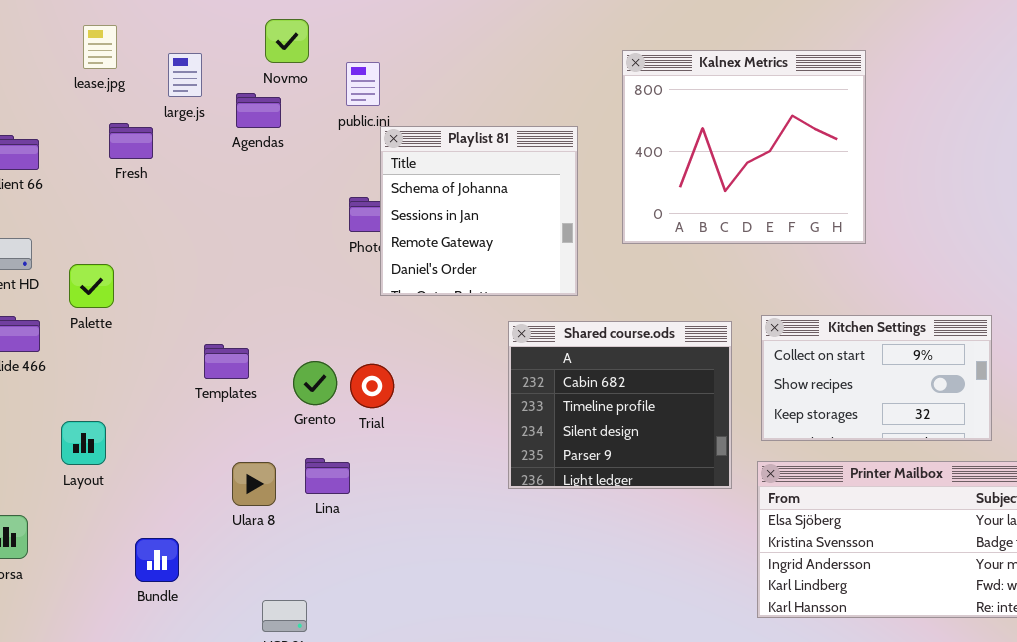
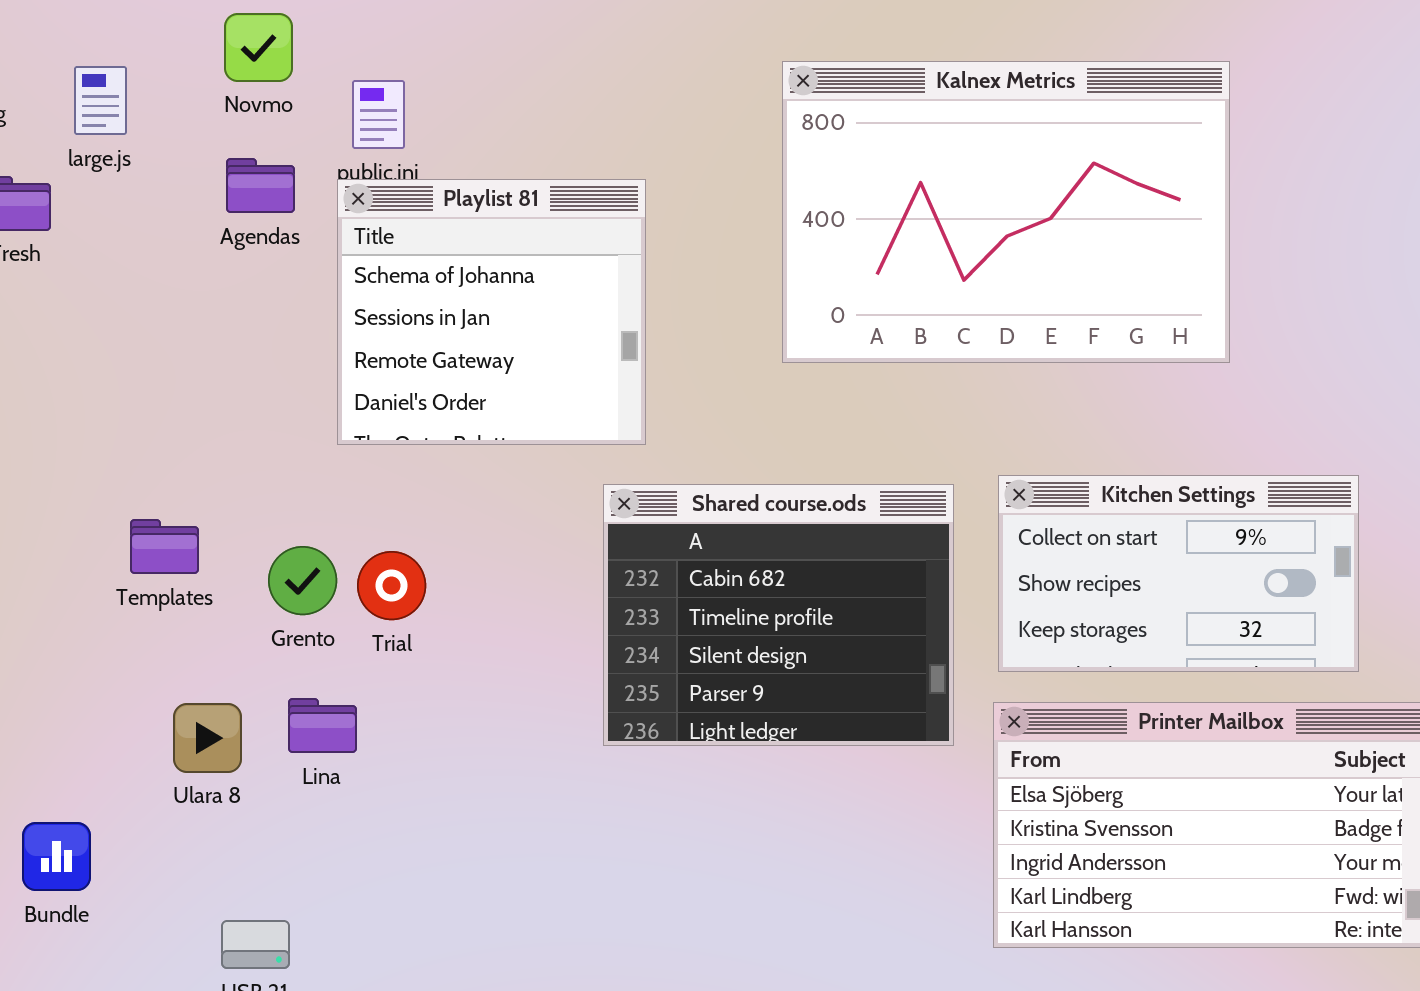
Kalnex Metrics: [622,50,866,244] -> [782,61,1230,363], resized
Agendas: [236,93,281,128] -> [226,158,295,213], moved
Playlist 81: [380,126,578,296] -> [337,179,646,445], moved

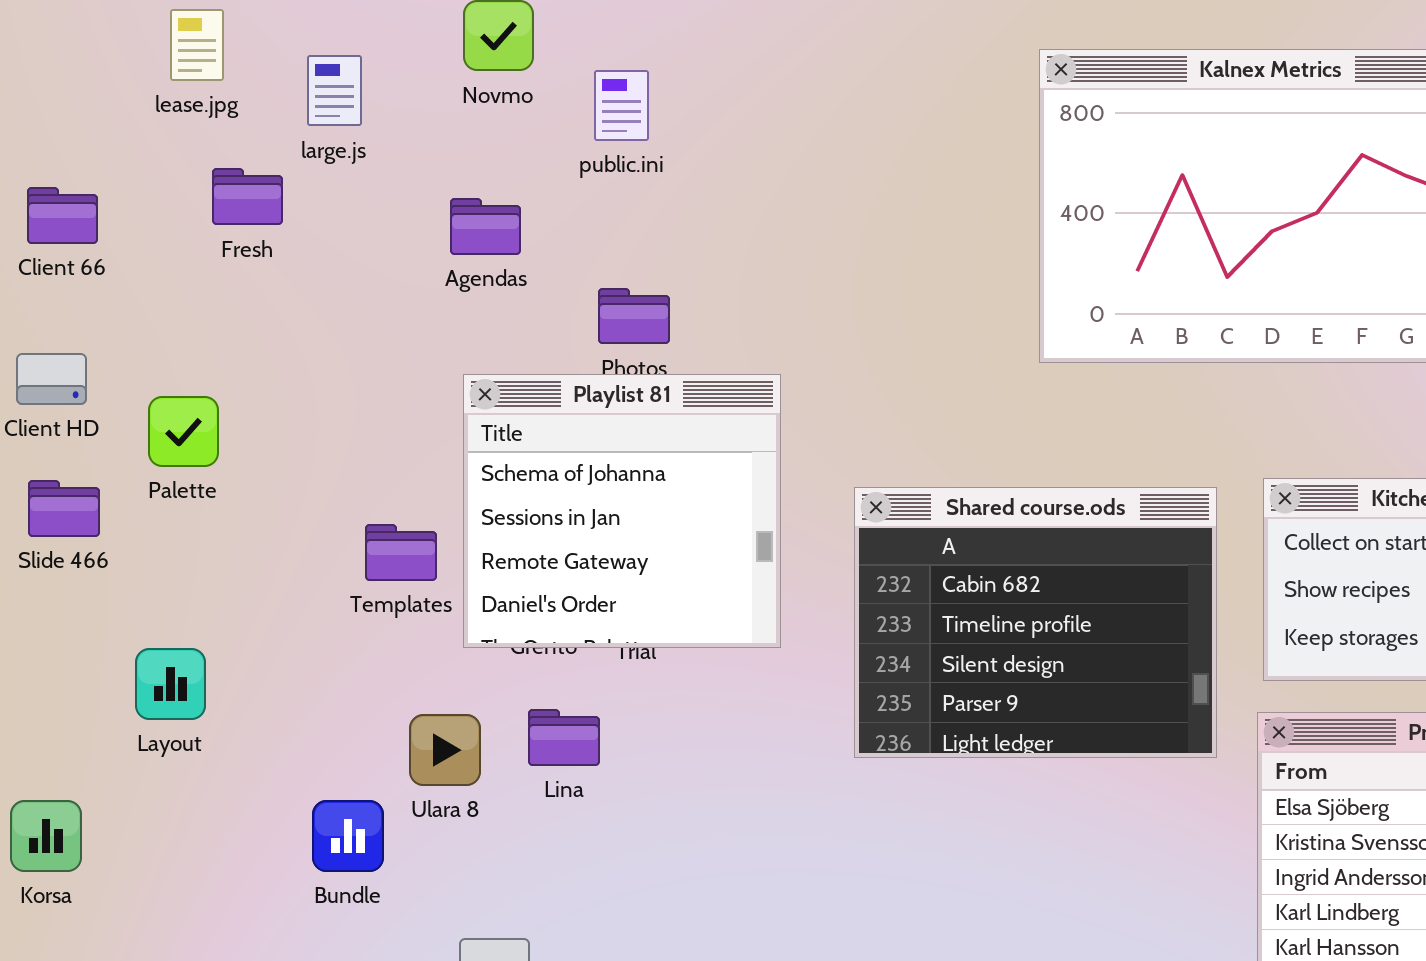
Agendas: [226,158,295,213] -> [450,198,521,255], moved
Playlist 81: [337,179,646,445] -> [463,374,781,648], moved
Bundle: [22,822,91,891] -> [312,800,384,872], moved

